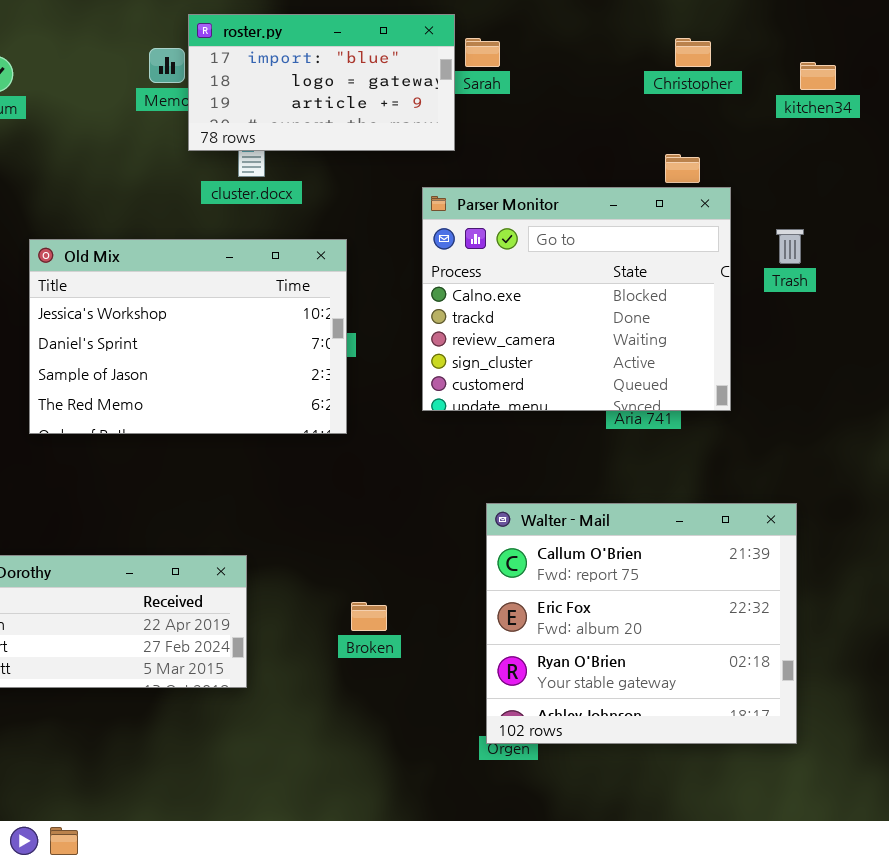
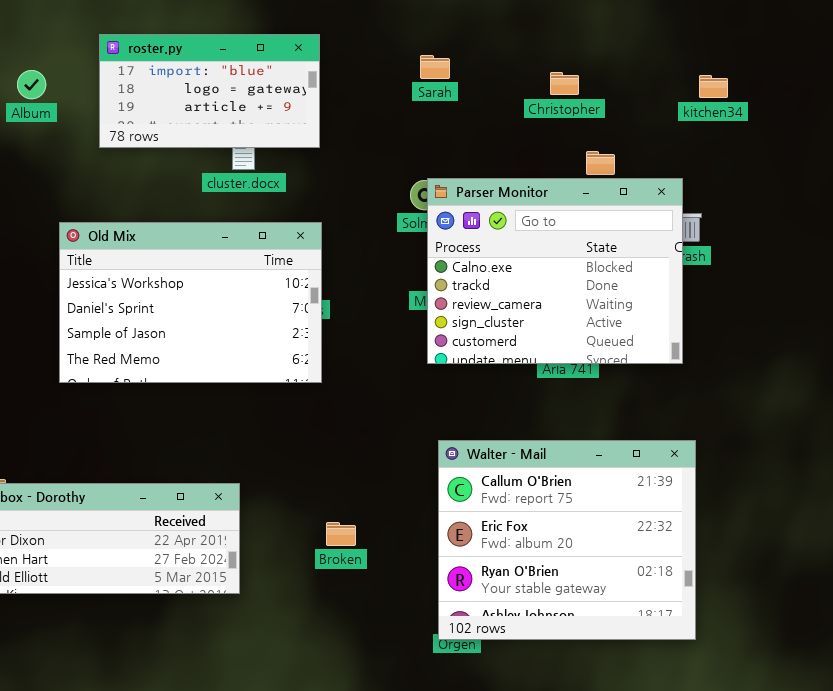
roster.py: [188,14,455,151] -> [99,34,320,148], moved
Christopher: [675,38,711,67] -> [550,72,579,95], moved
Parser Monitor: [422,187,731,411] -> [427,178,683,364], moved

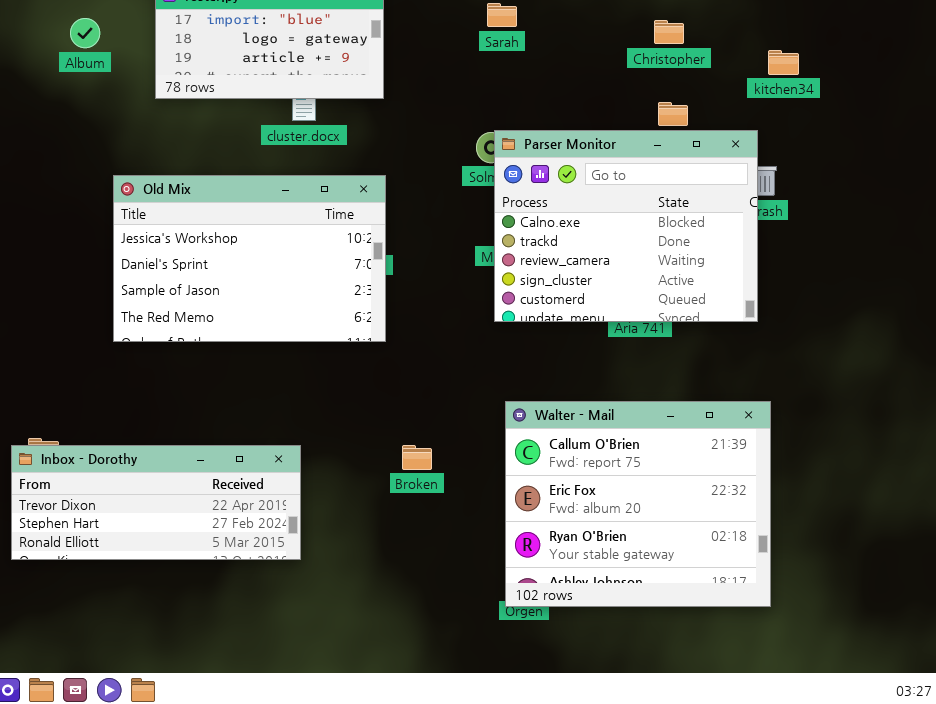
Christopher: [550,72,579,95] -> [654,20,684,44], moved
kitchen34: [699,75,728,98] -> [768,50,799,75], moved
Broken: [326,522,356,546] -> [402,445,432,470], moved

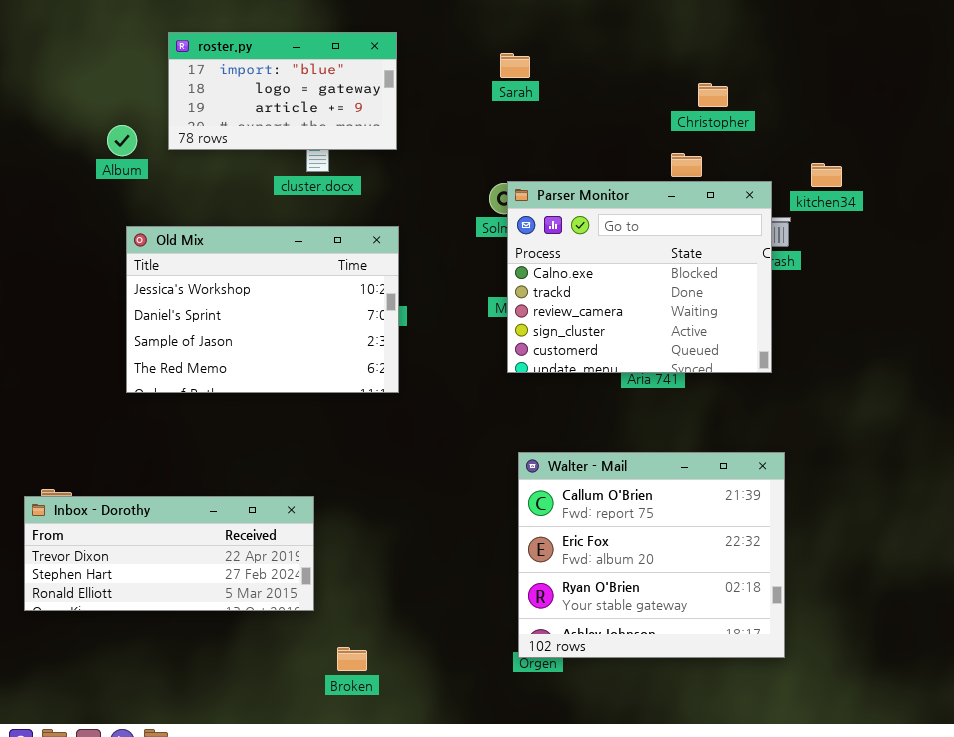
Album: [70,18,100,48] -> [107,125,137,156], moved
Christopher: [654,20,684,44] -> [698,83,728,107], moved
kitchen34: [768,50,799,75] -> [811,163,842,187], moved
Broken: [402,445,432,470] -> [337,647,367,671], moved

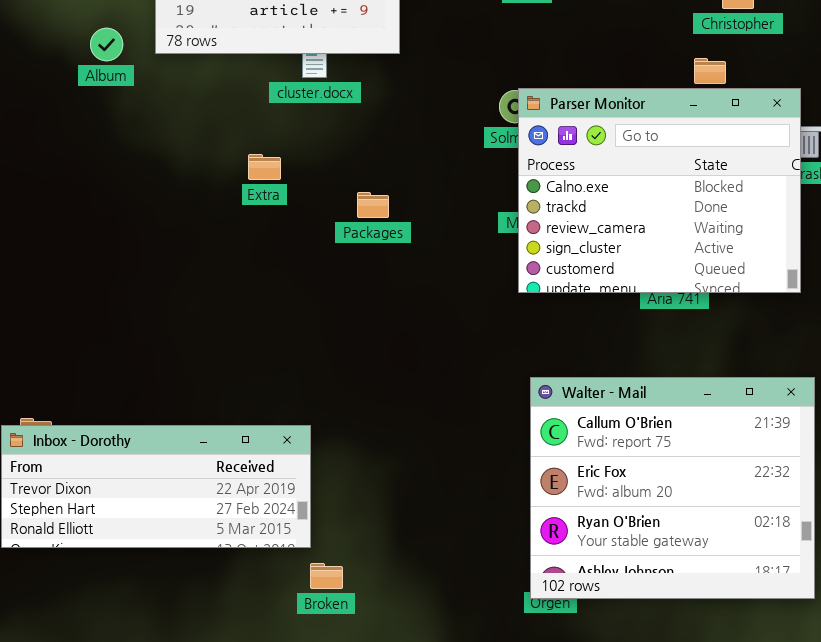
Old Mix: [126,226,399,393] -> none, closed
Broken: [337,647,367,671] -> [310,563,343,589], moved

